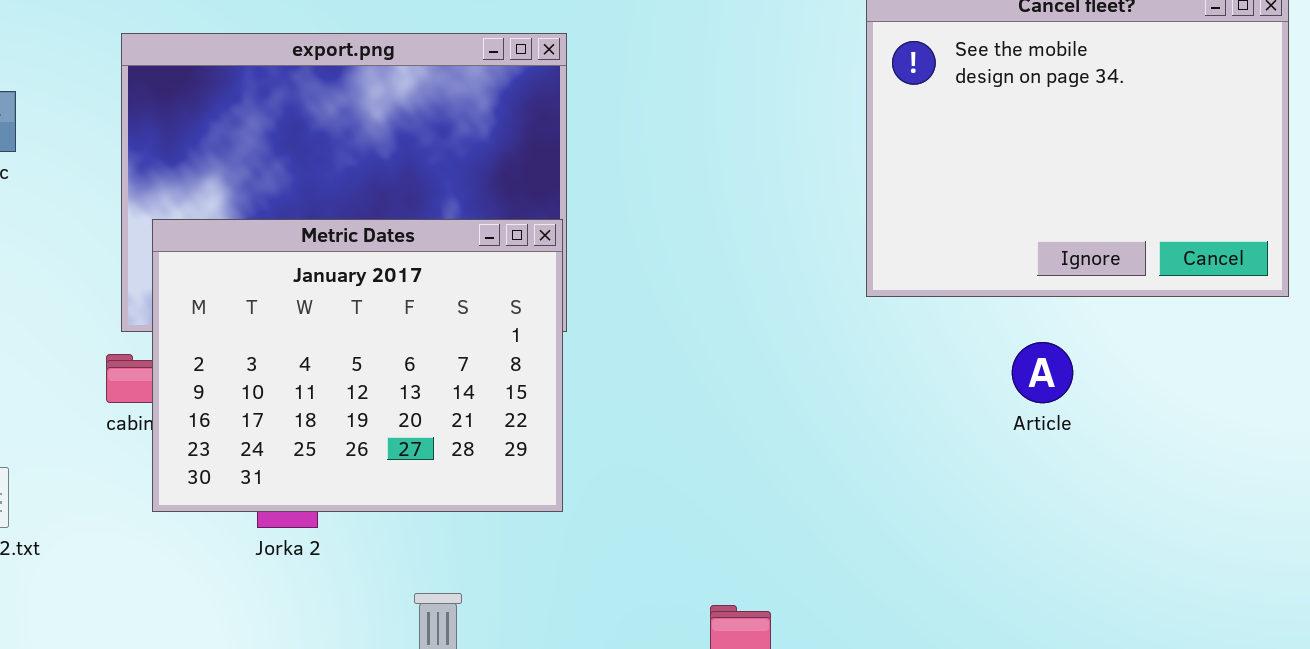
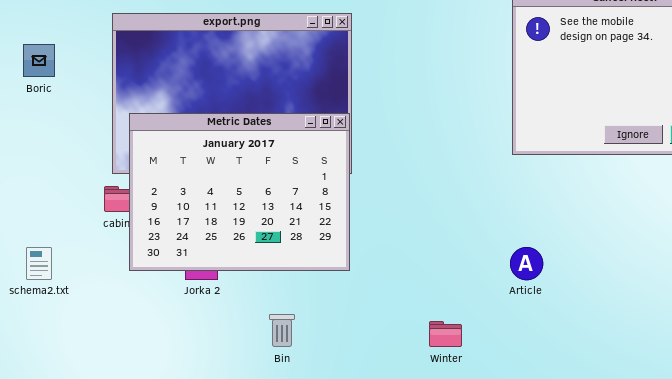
Article: [1012,342,1073,403] -> [510,247,543,280], moved

